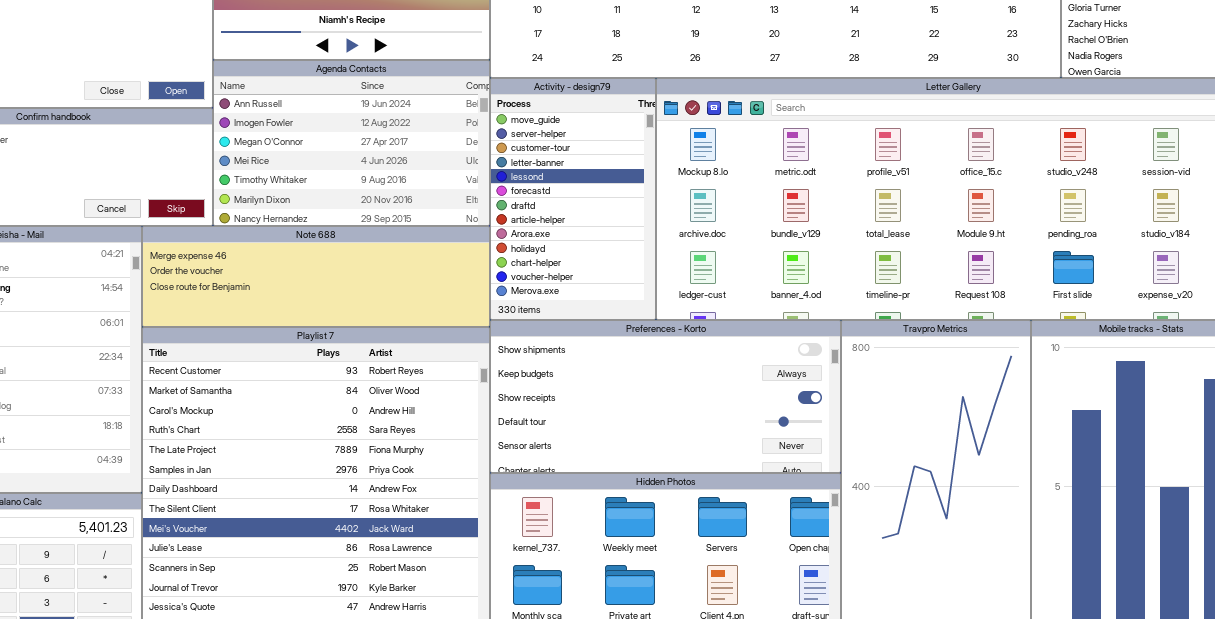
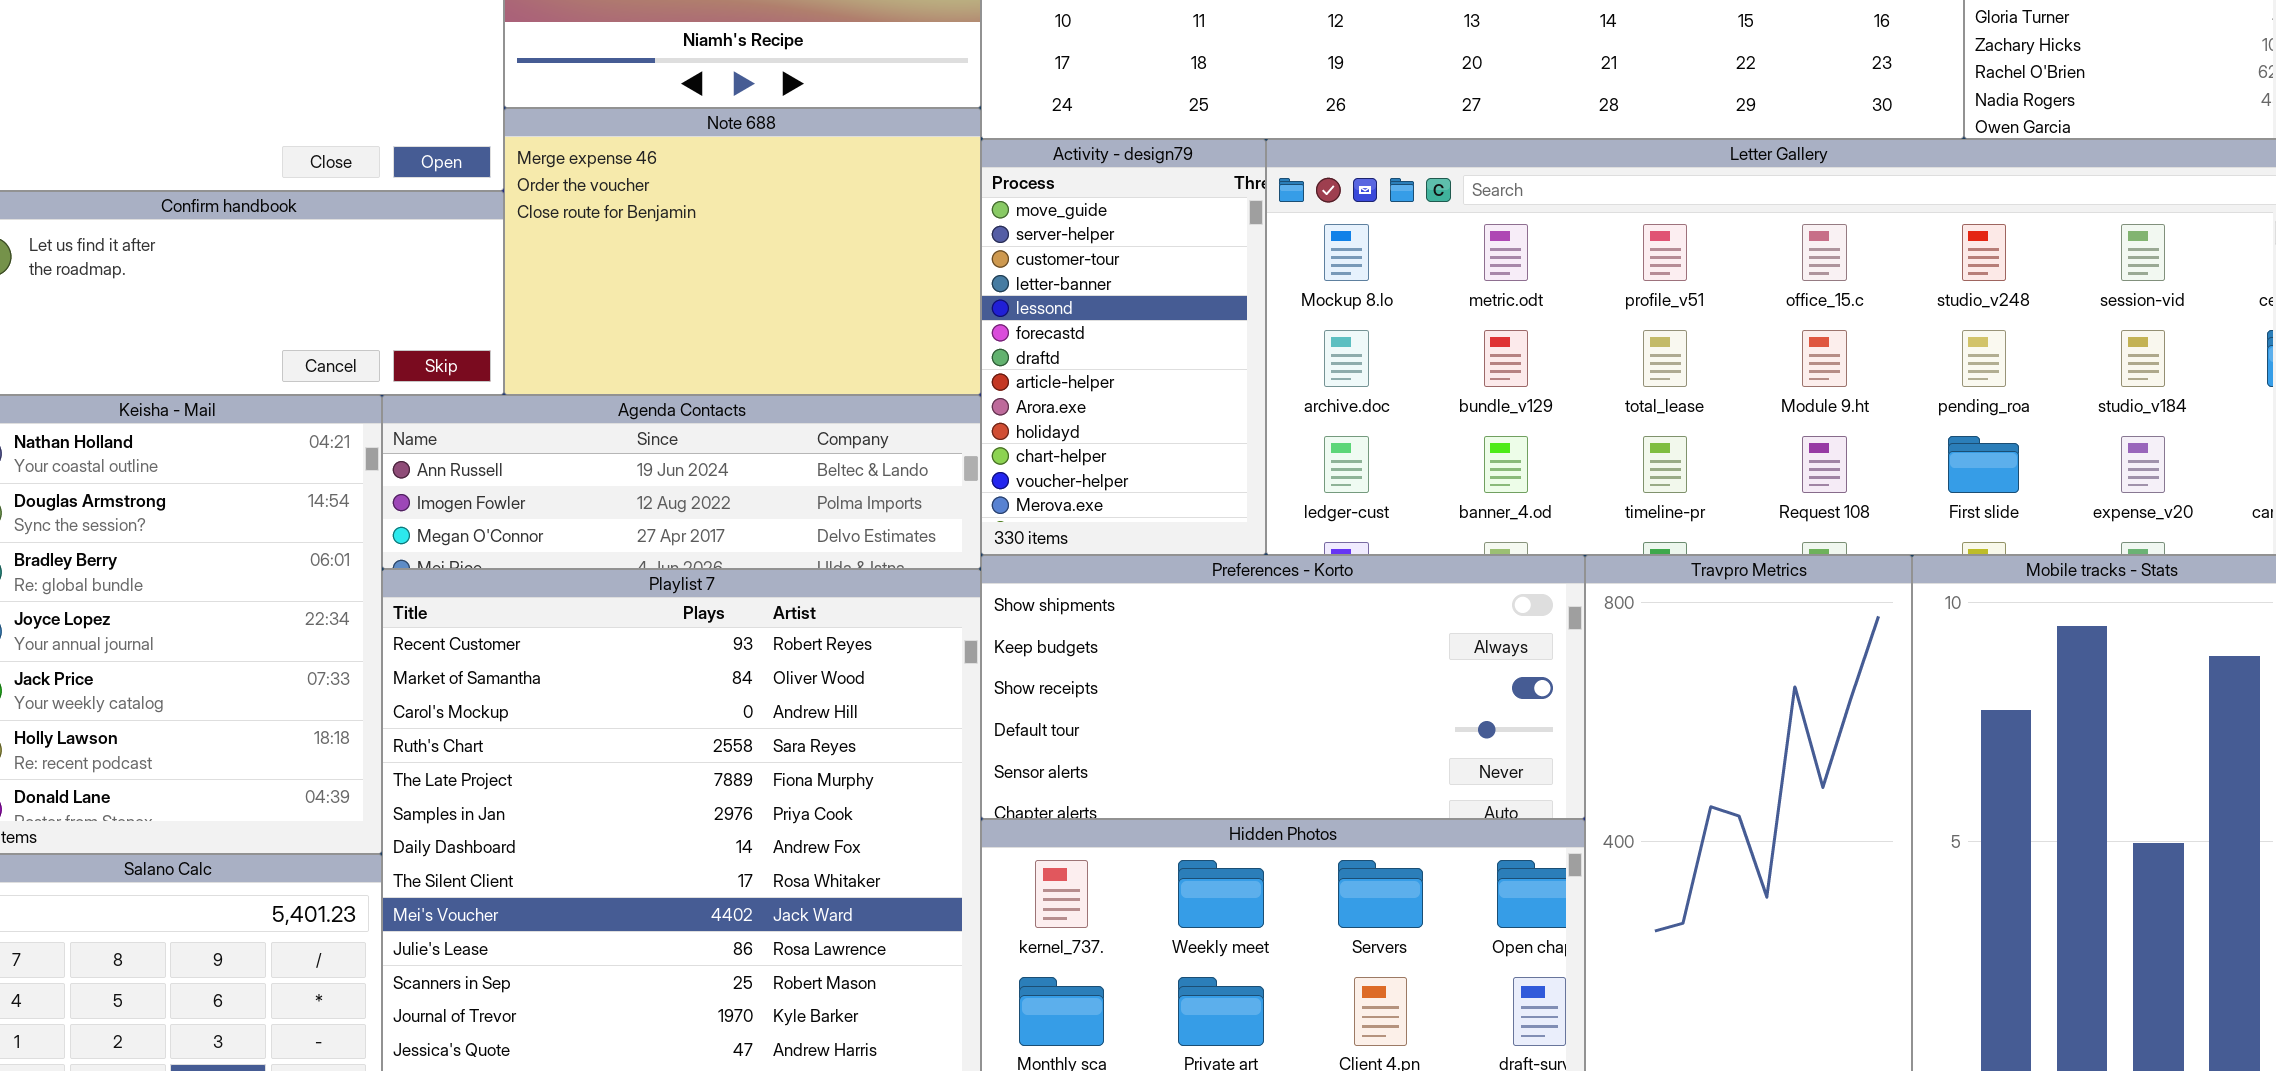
Agenda Contacts: [213,60,490,226] -> [382,395,981,569], moved, resized
Note 688: [142,226,490,327] -> [504,108,981,395], moved, resized

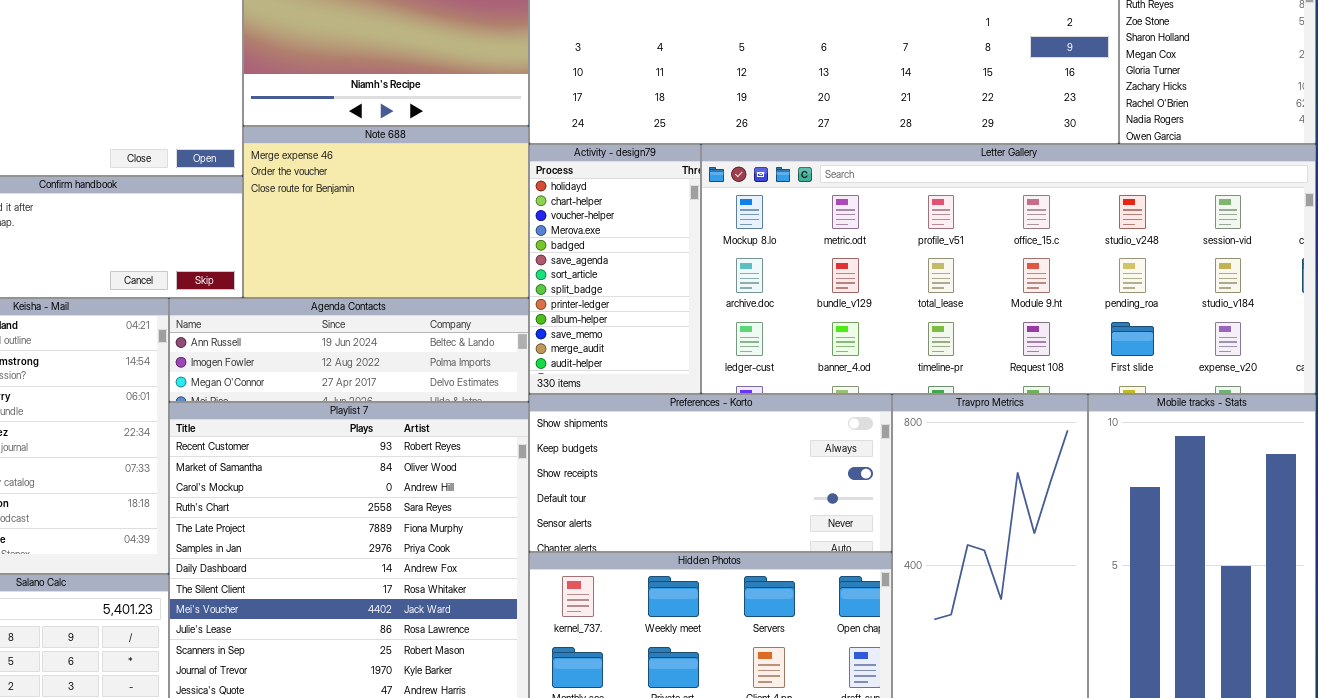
Activity - design79: [981,139,1266,555] -> [529,144,701,394], scrolled down 9 rows

